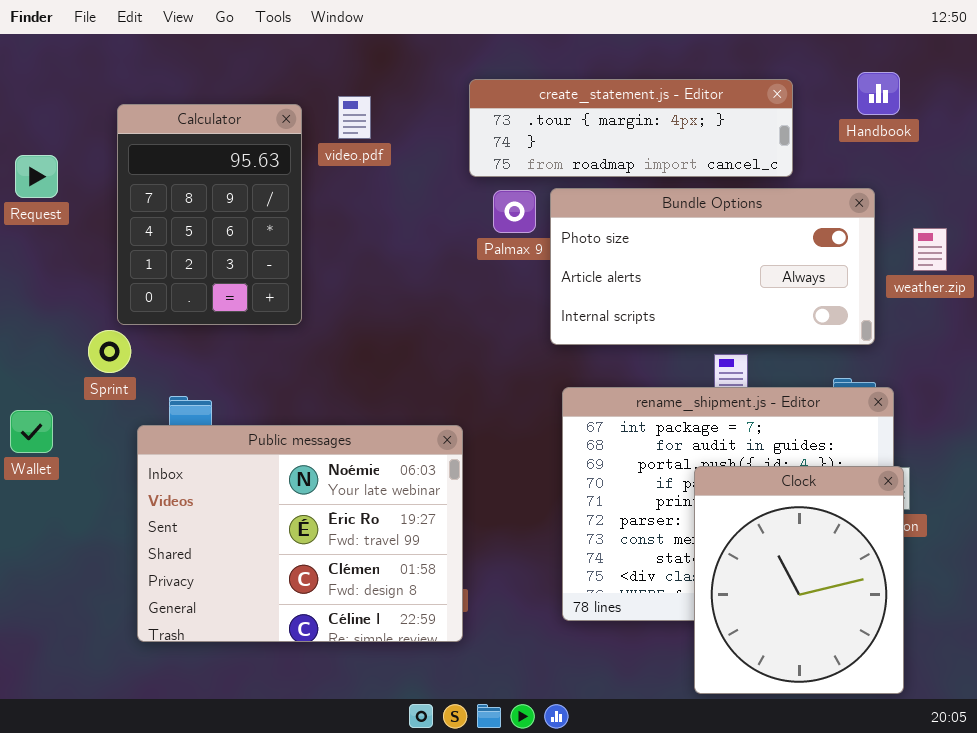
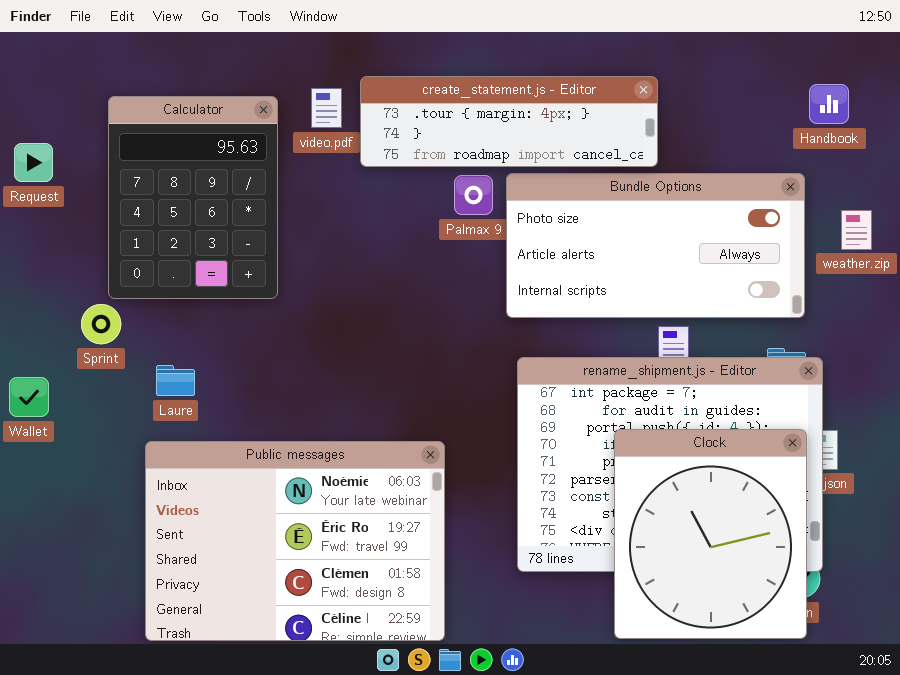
Handbook: [857,72,900,115] -> [809,84,849,124], moved
create_statement.js - Editor: [469,79,793,177] -> [360,76,658,167], moved
Public messages: [137,425,463,642] -> [145,441,445,641], moved
Clock: [694,466,904,694] -> [614,429,807,639], moved

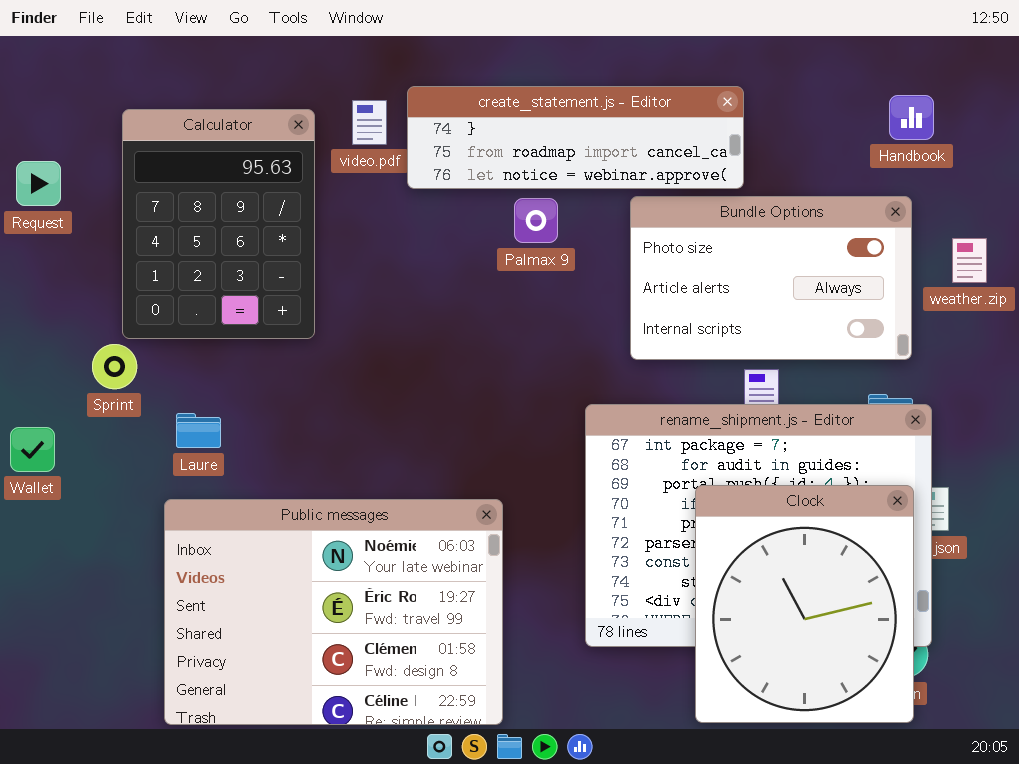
create_statement.js - Editor: [360,76,658,167] -> [407,86,744,189], scrolled down 1 row
Handbook: [809,84,849,124] -> [889,95,934,140], moved
Bundle Options: [506,173,805,318] -> [630,196,912,360], resized

